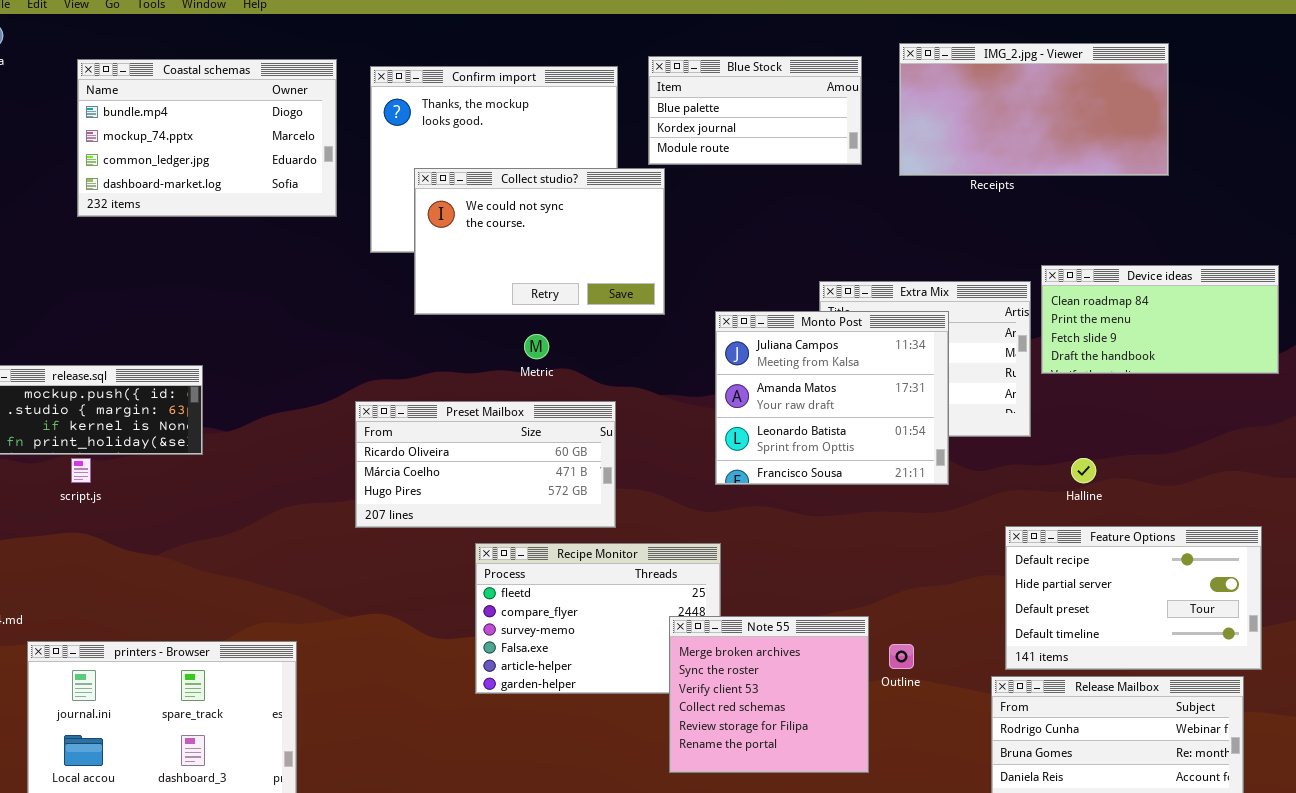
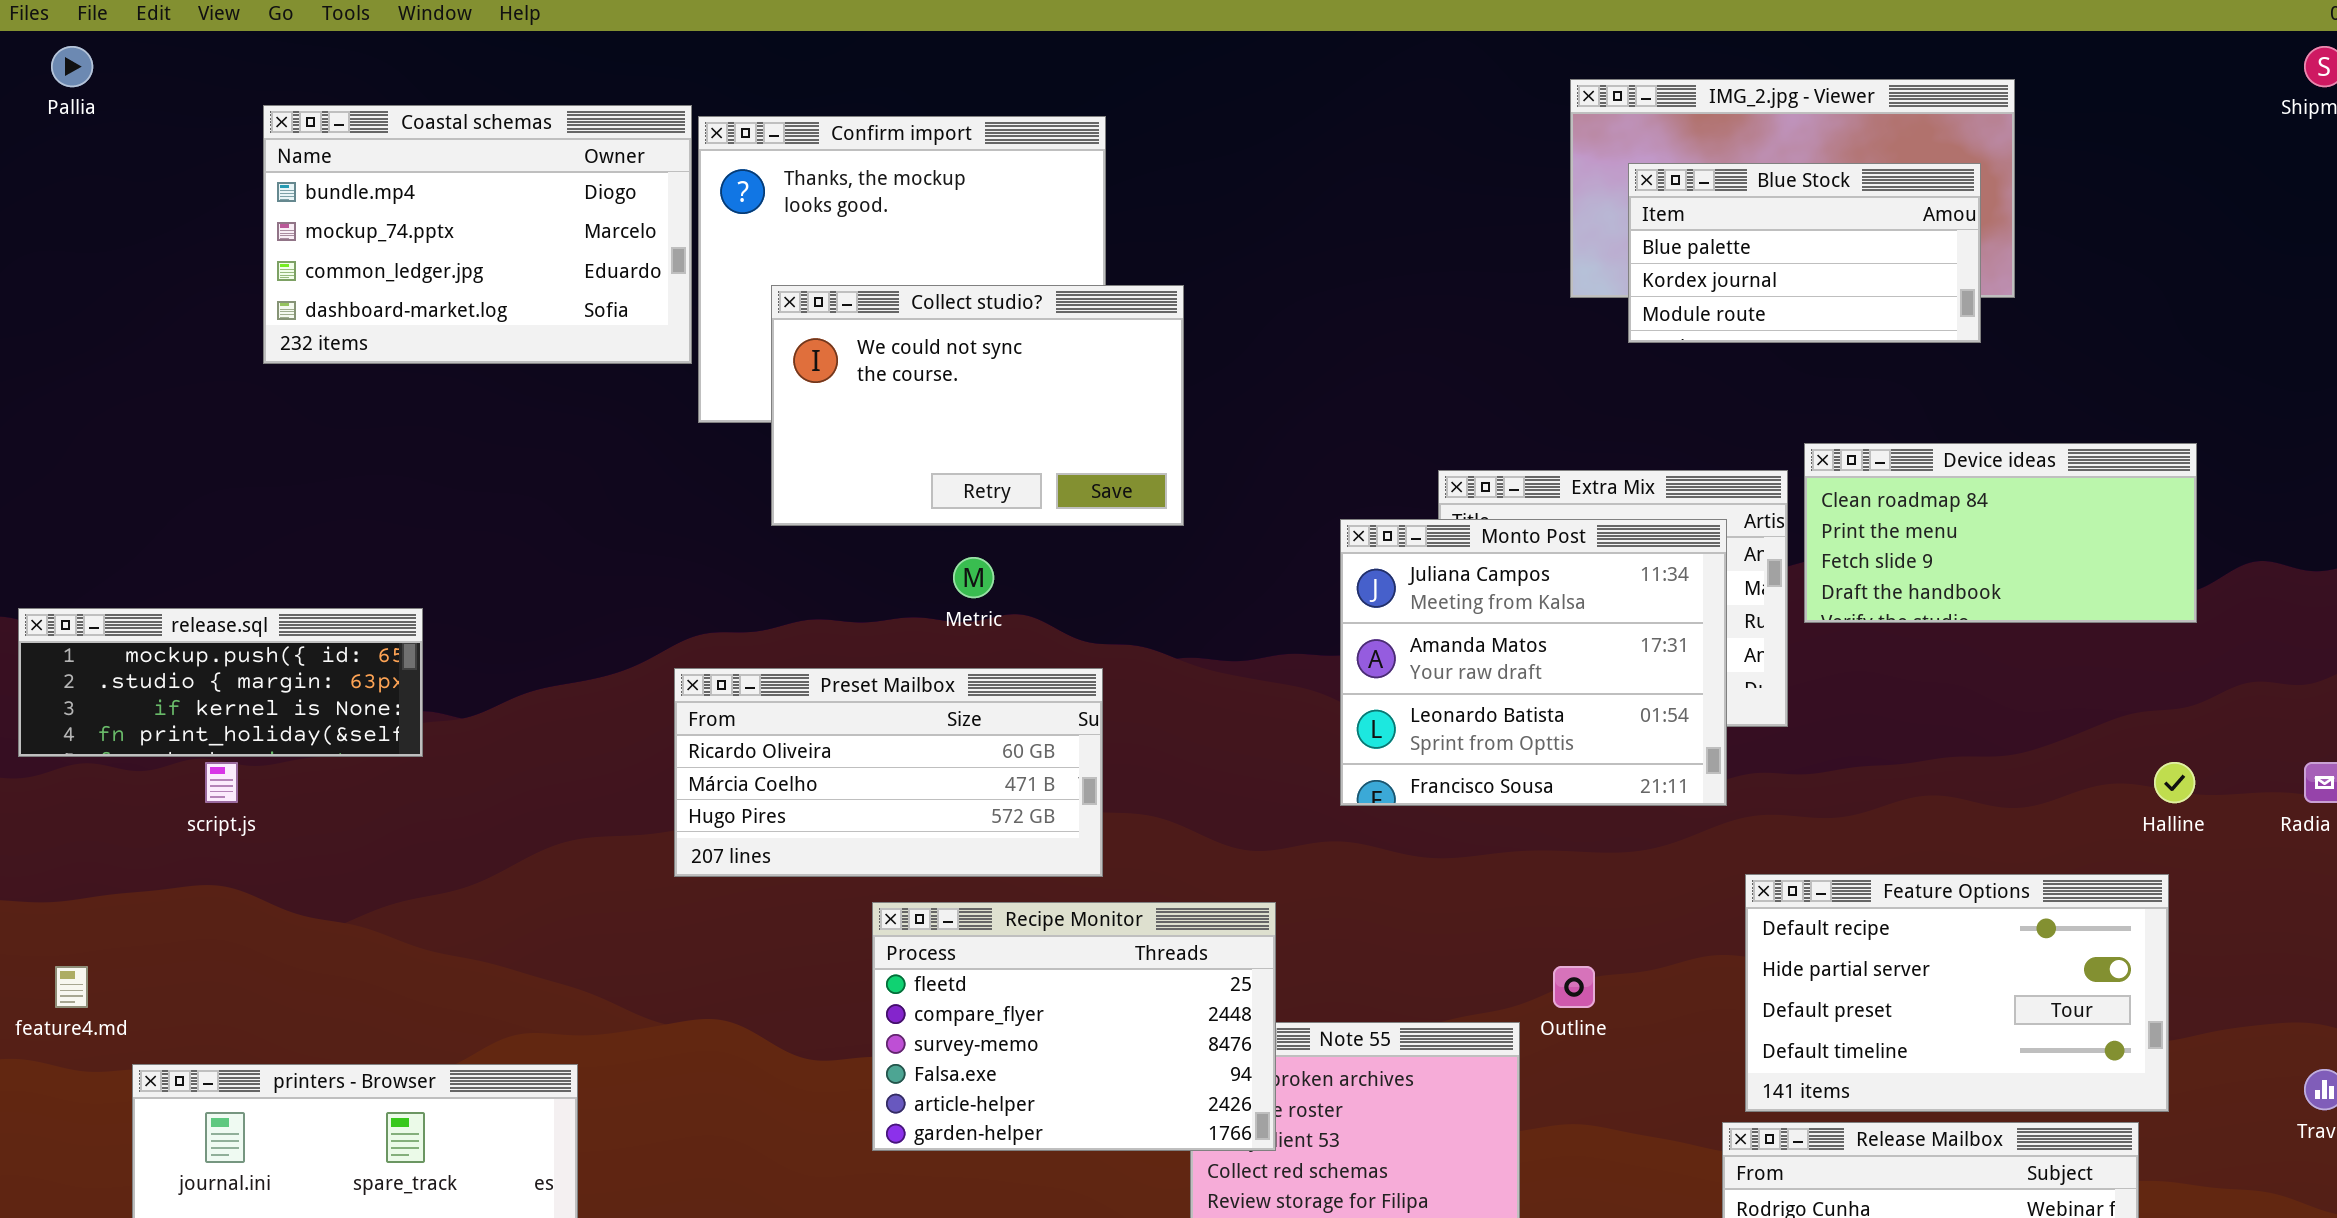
Blue Stock: [648,56,862,165] -> [1628,163,1981,343], moved
Coastal schemas: [77,59,337,217] -> [263,105,692,364], moved
Monto Post: [715,311,949,485] -> [1340,519,1727,806], moved
Halline: [1071,458,1096,483] -> [2154,762,2195,803], moved
Recipe Monitor: [475,543,721,694] -> [872,902,1276,1151], raised
Outline: [889,644,914,669] -> [1553,966,1595,1008], moved

